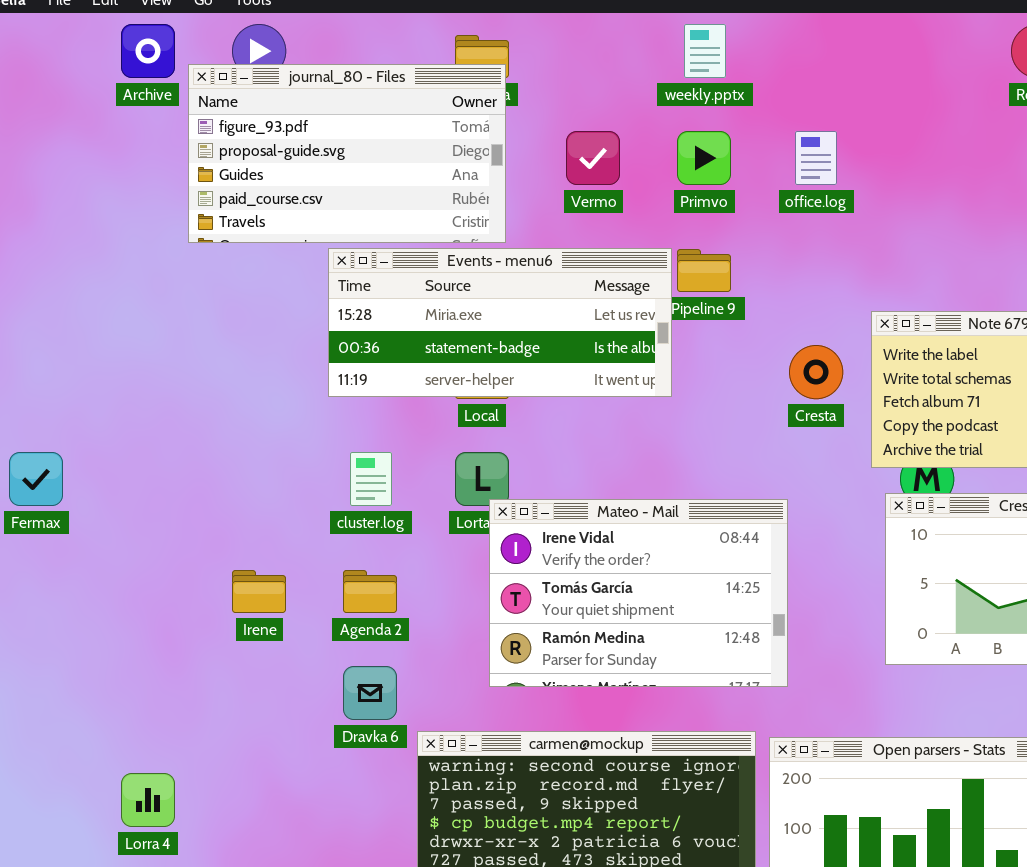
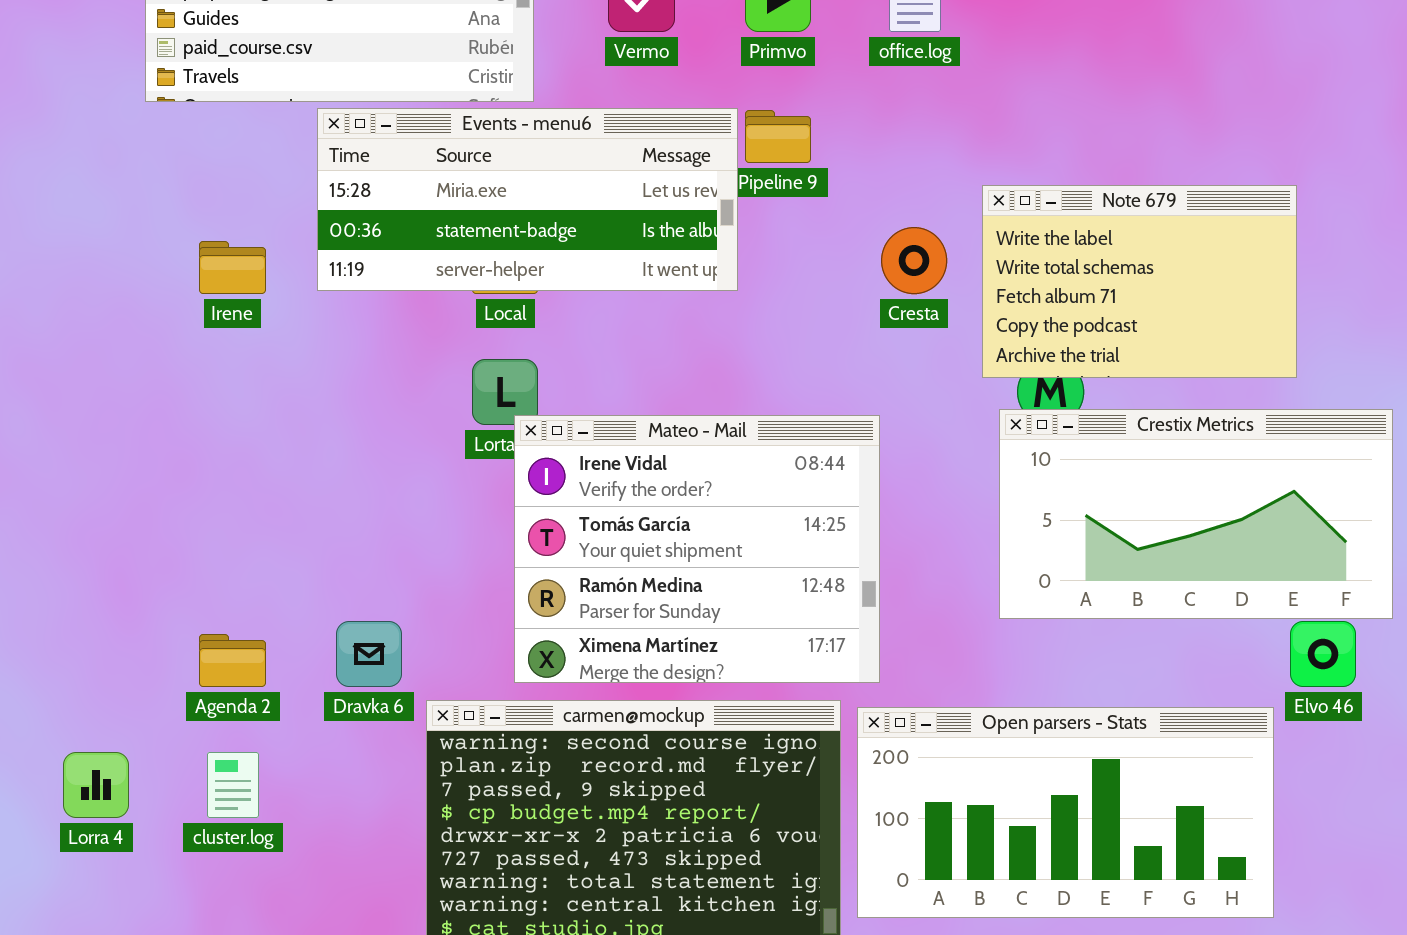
cluster.log: [350,452,392,506] -> [207,752,259,818], moved
Mateo - Mail: [489,499,788,687] -> [514,415,880,683], resized
Irene: [232,570,286,613] -> [199,241,266,294], moved
Agenda 2: [343,570,397,613] -> [199,634,266,687], moved

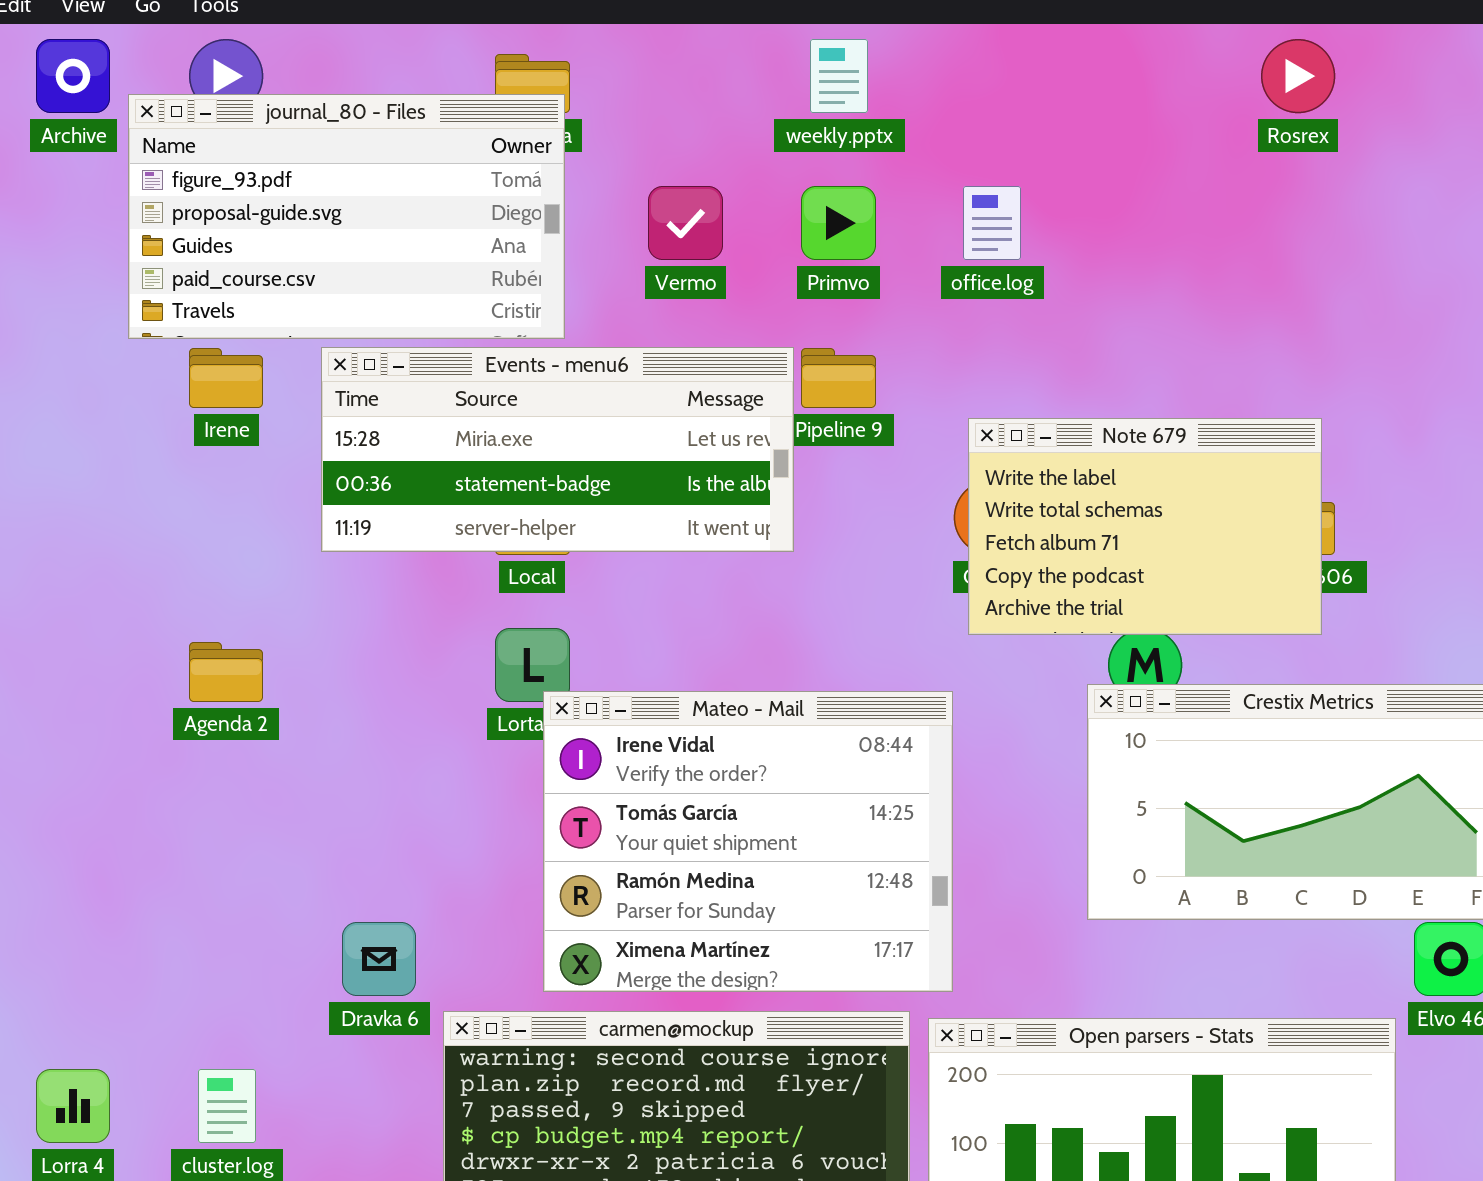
Note 679: [982,185,1297,378] -> [968,418,1322,635], moved
Irene: [199,241,266,294] -> [189,348,263,408], moved
Agenda 2: [199,634,266,687] -> [189,642,263,702], moved

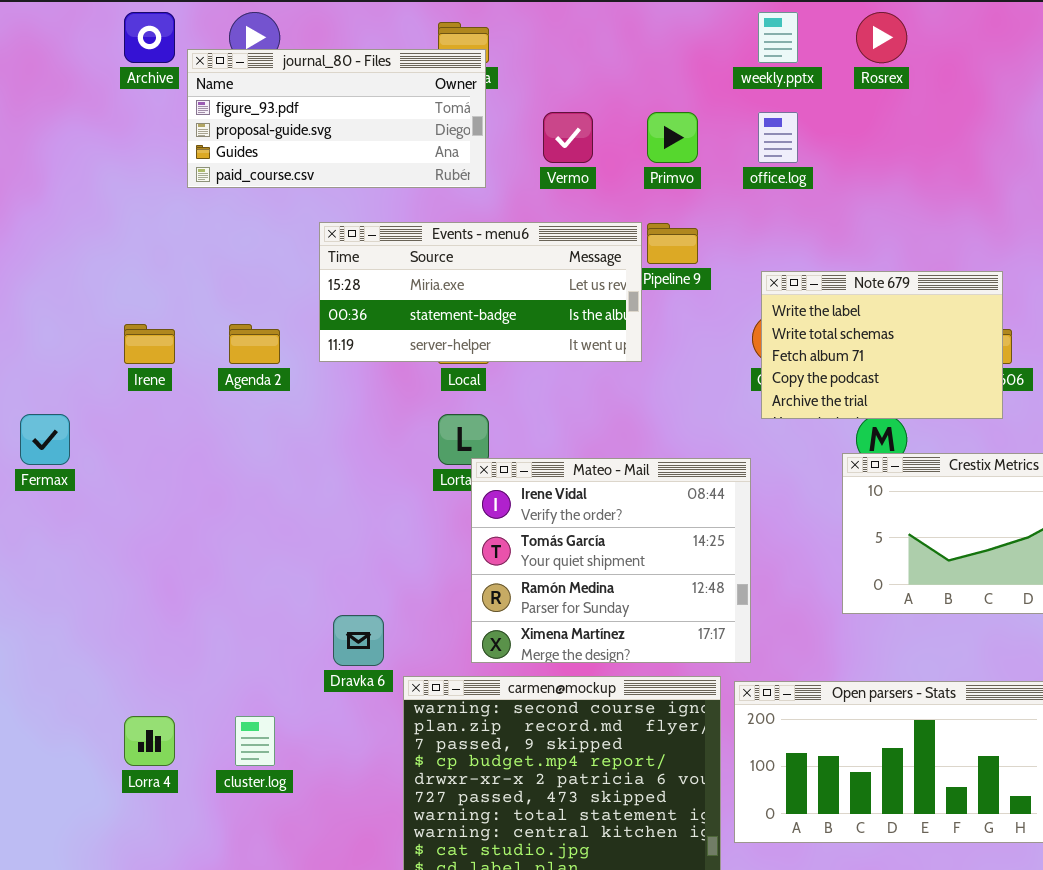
weekly.pptx: [810,39,868,113] -> [758,12,798,63], moved
Rosrex: [1261,39,1335,113] -> [856,12,907,63], moved
journal_80 - Files: [128,94,565,339] -> [187,49,486,188], resized
Irene: [189,348,263,408] -> [124,324,175,364], moved
Agenda 2: [189,642,263,702] -> [229,324,280,364], moved

